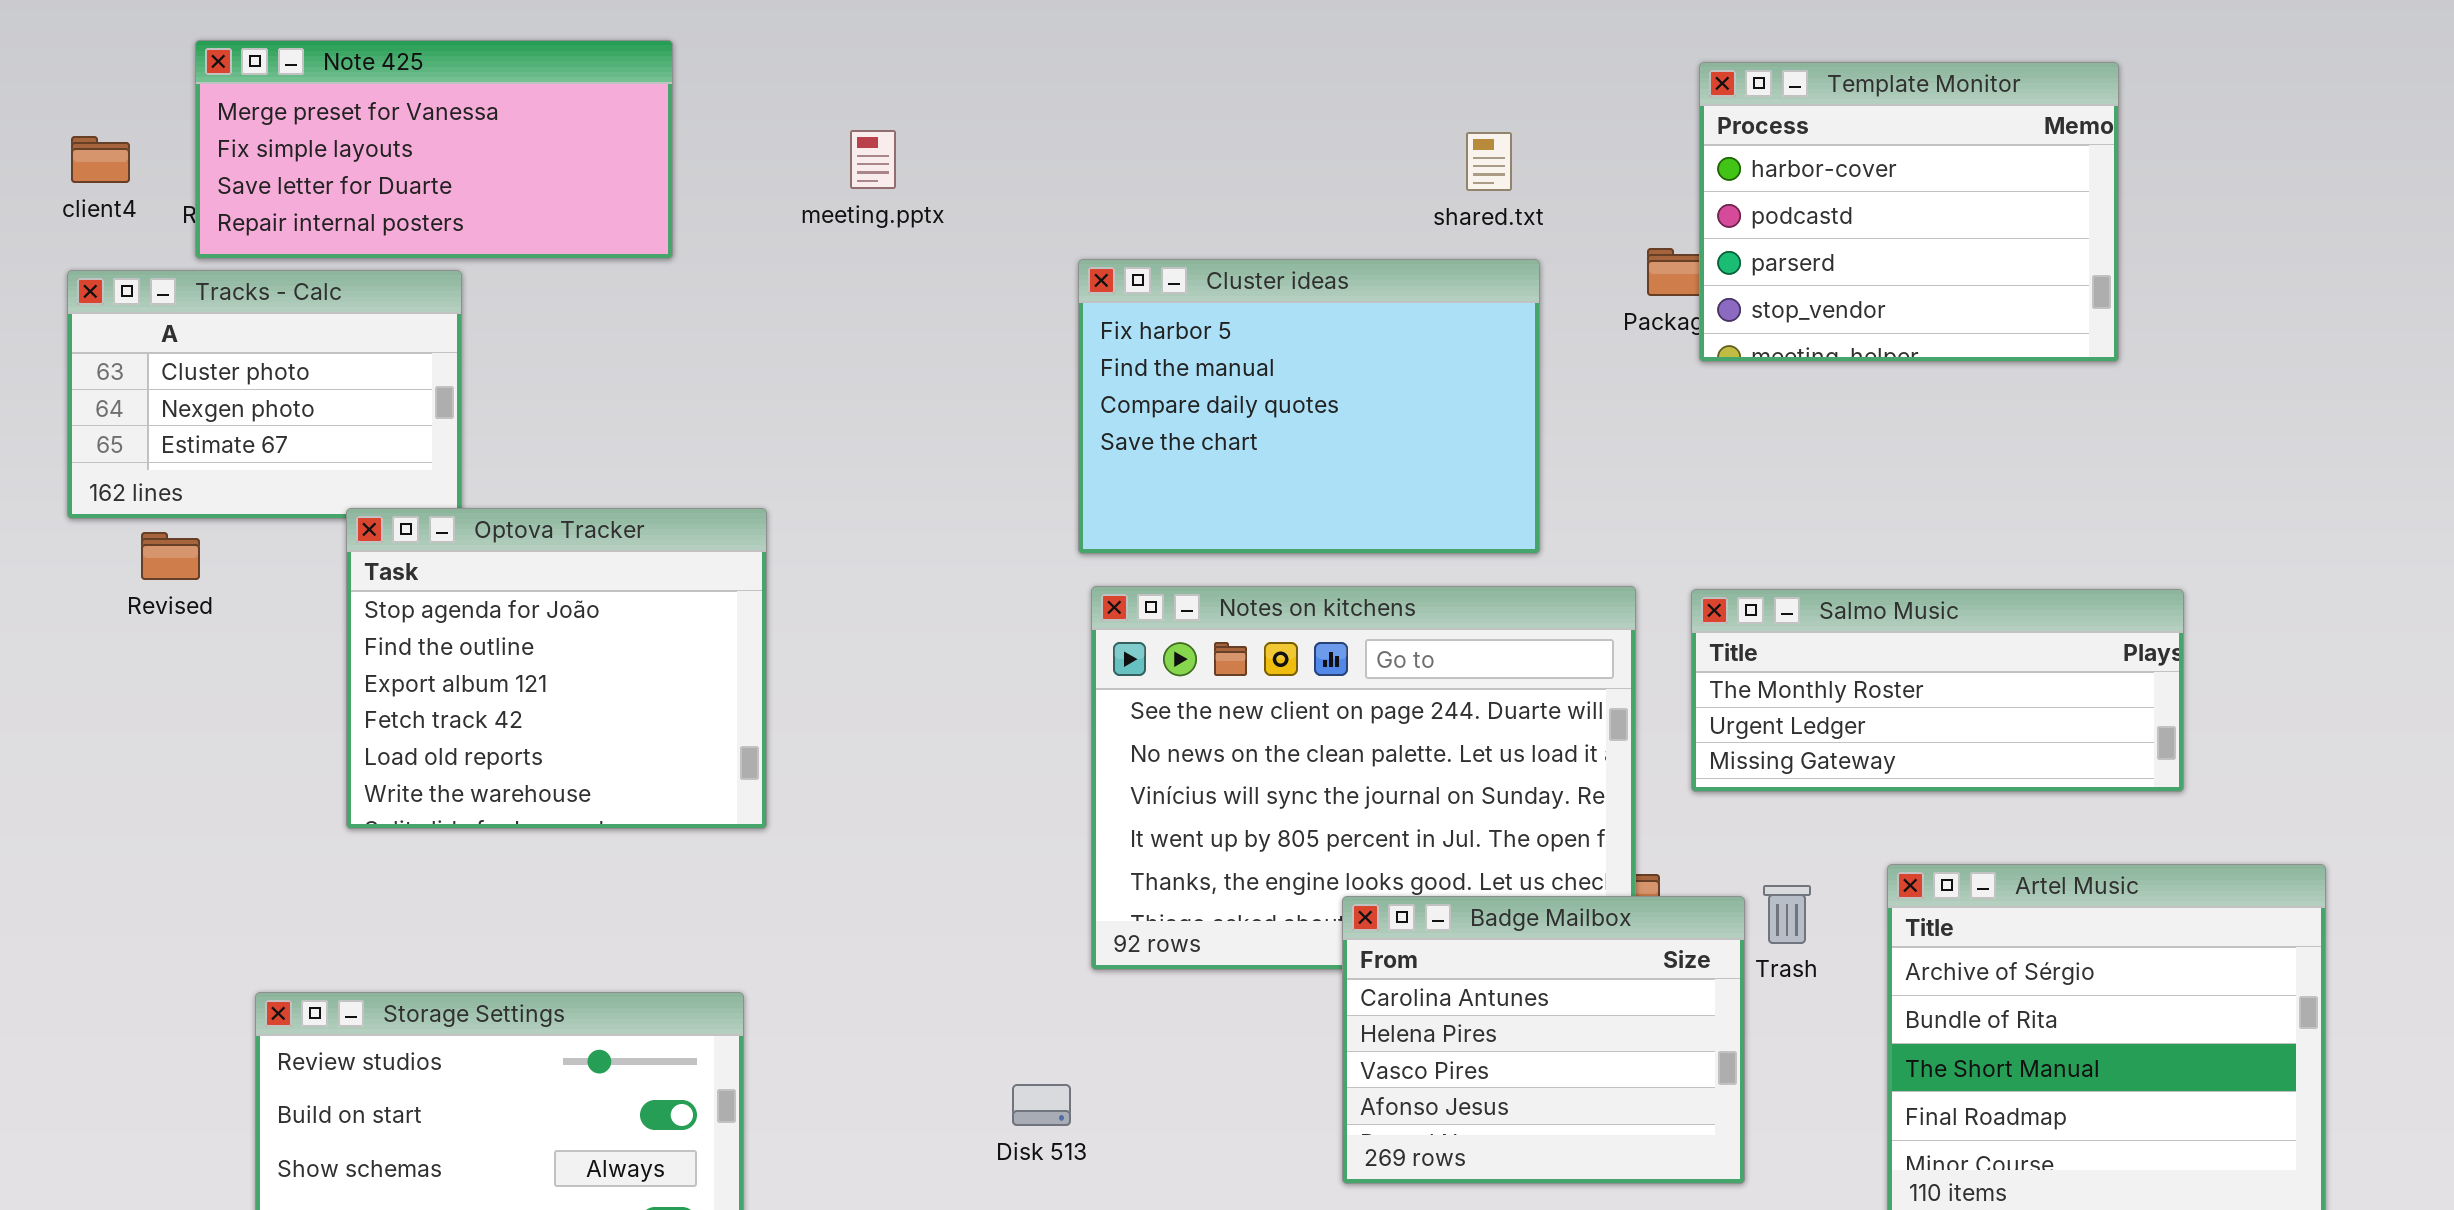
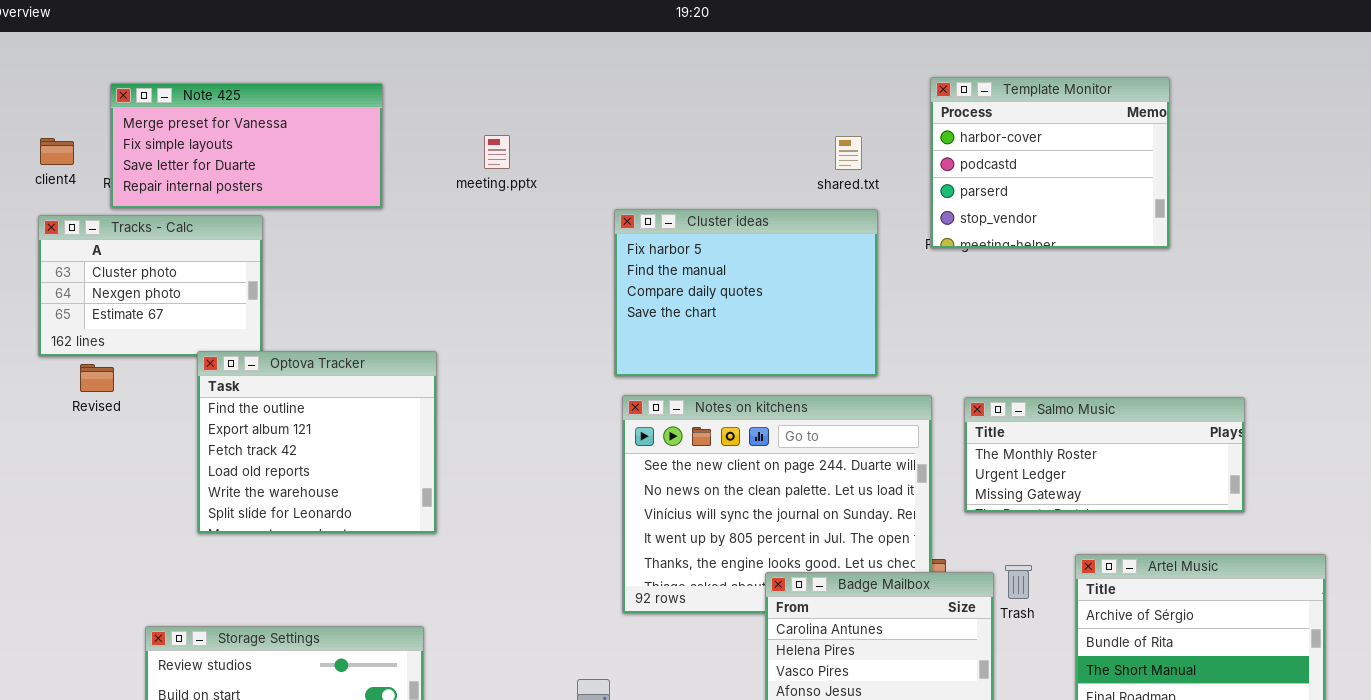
Template Monitor: [1699,62,2119,362] -> [930,77,1170,249], moved
Optova Tracker: [346,508,767,829] -> [197,351,437,534], scrolled down 1 row

